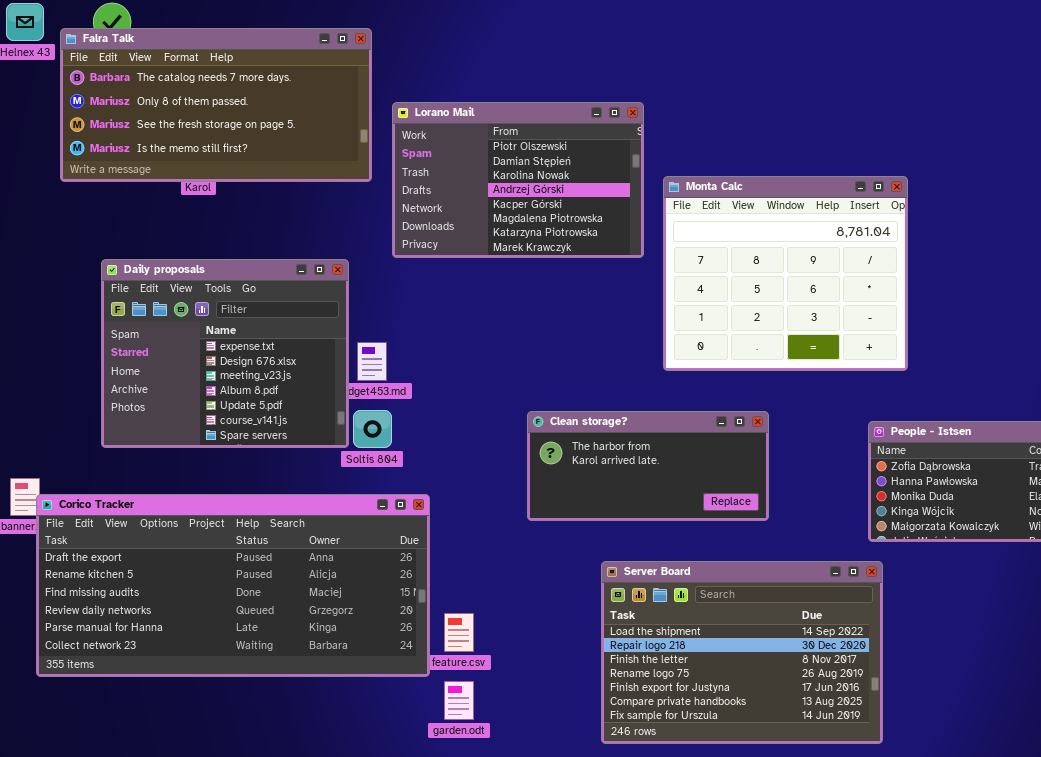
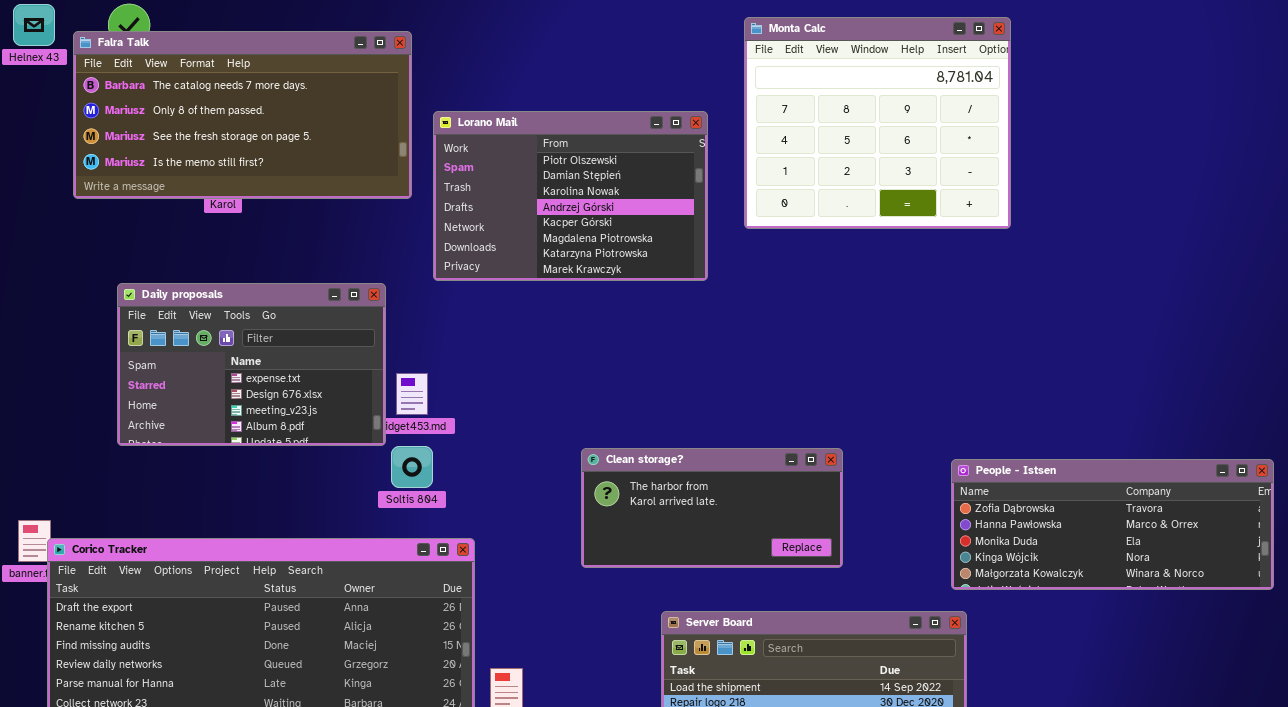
Monta Calc: [663,176,908,371] -> [744,17,1011,229], moved
Daily proposals: [101,259,349,448] -> [117,283,386,446], resized

